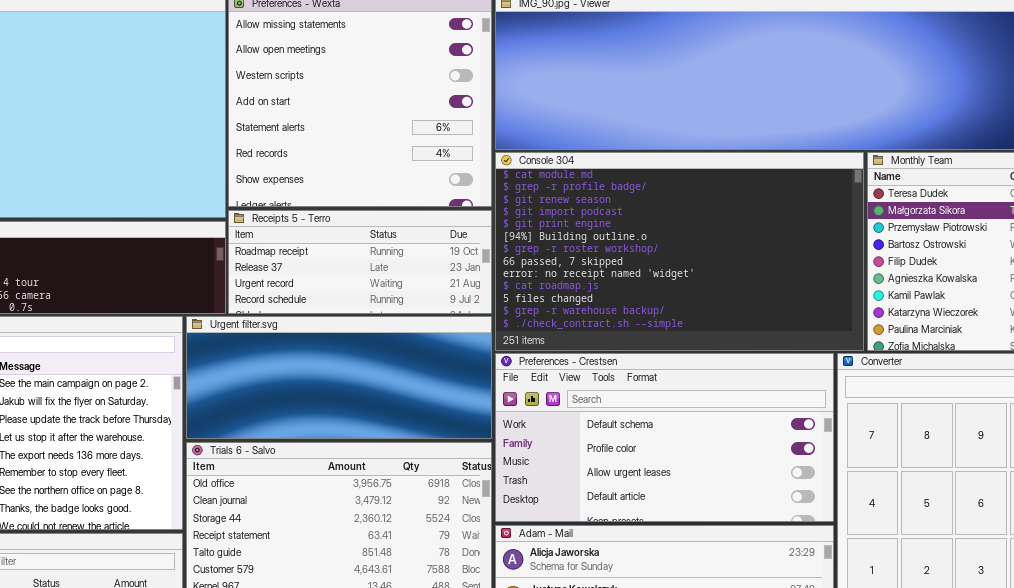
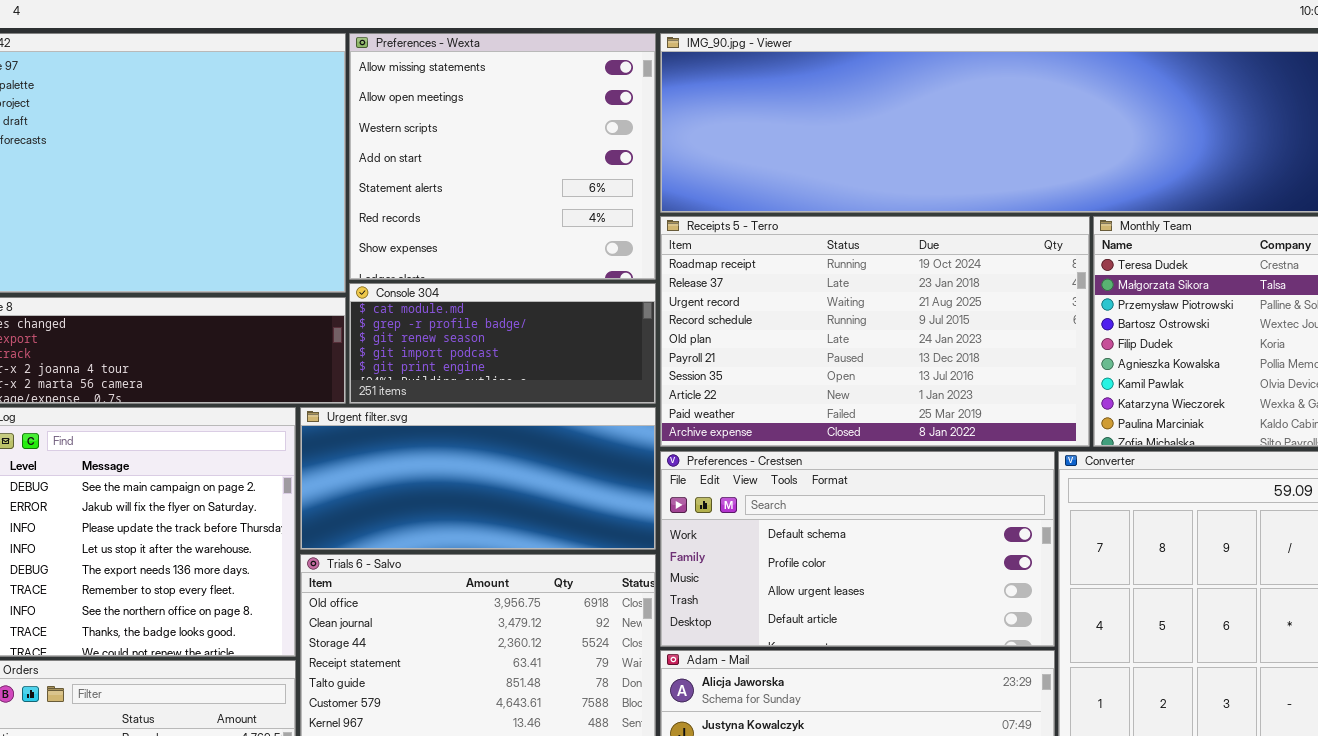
Console 304: [495,152,864,351] -> [349,283,656,404], moved, resized
Receipts 5 - Terro: [228,210,492,314] -> [660,216,1090,447], moved, resized

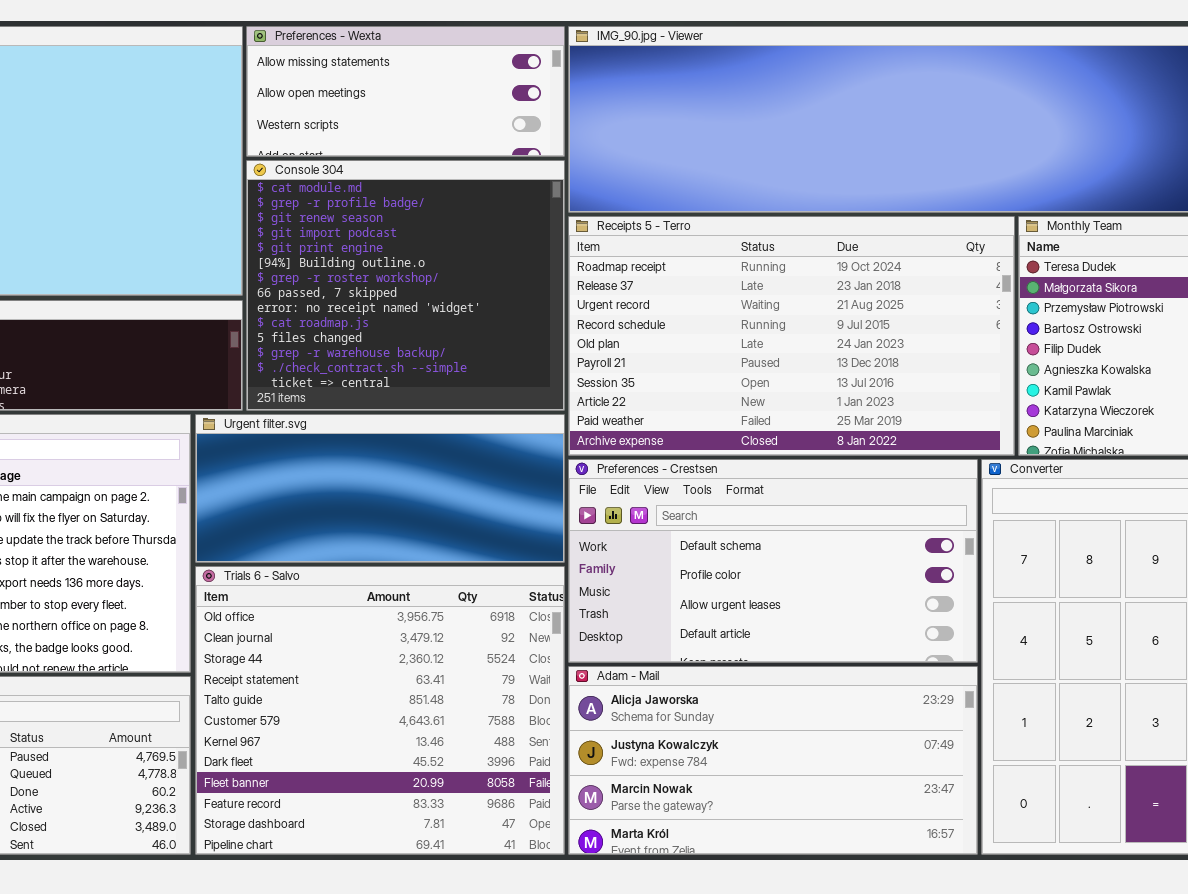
Preferences - Wexta: [349,33,656,280] -> [246,26,565,157], resized
Console 304: [349,283,656,404] -> [246,160,565,411], resized

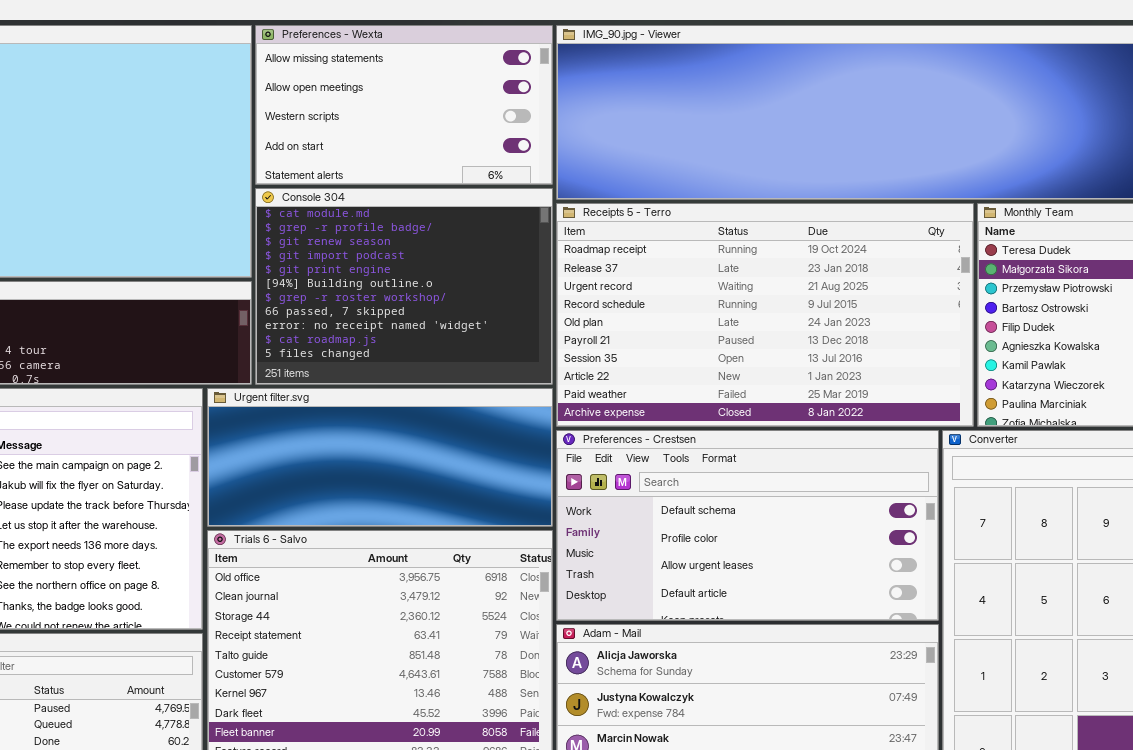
Preferences - Wexta: [246,26,565,157] -> [255,25,553,185], resized
Console 304: [246,160,565,411] -> [255,188,553,385], resized

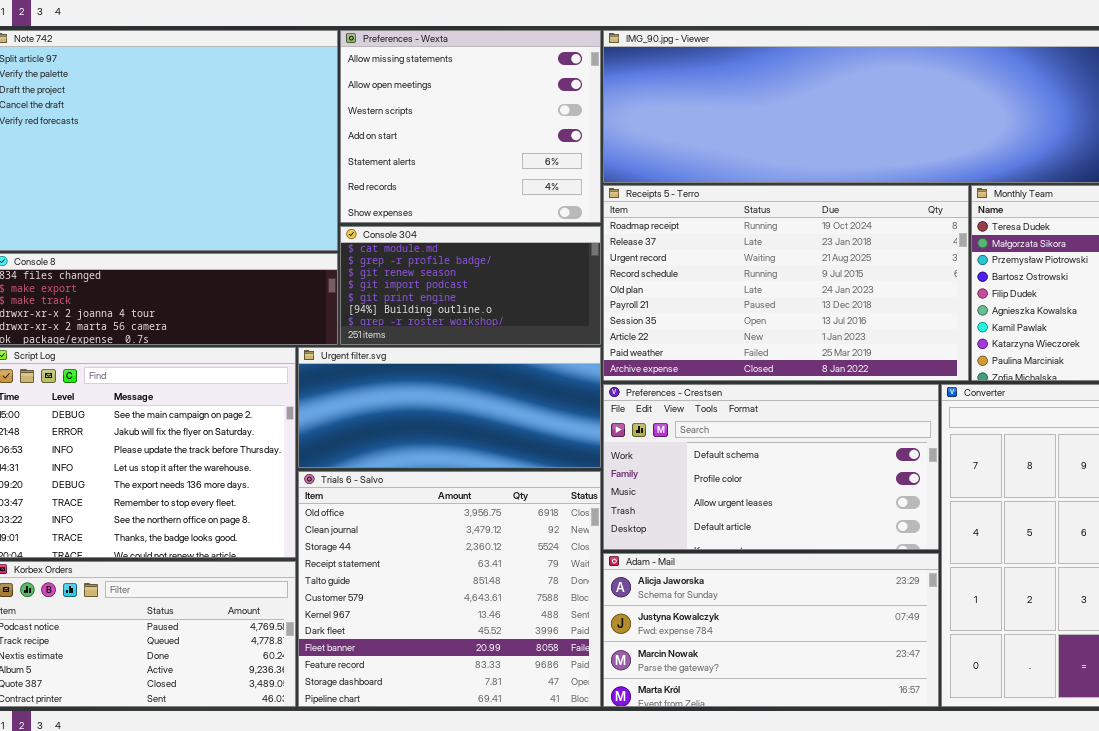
Preferences - Wexta: [255,25,553,185] -> [340,30,601,223], resized
Console 304: [255,188,553,385] -> [340,226,601,345], resized

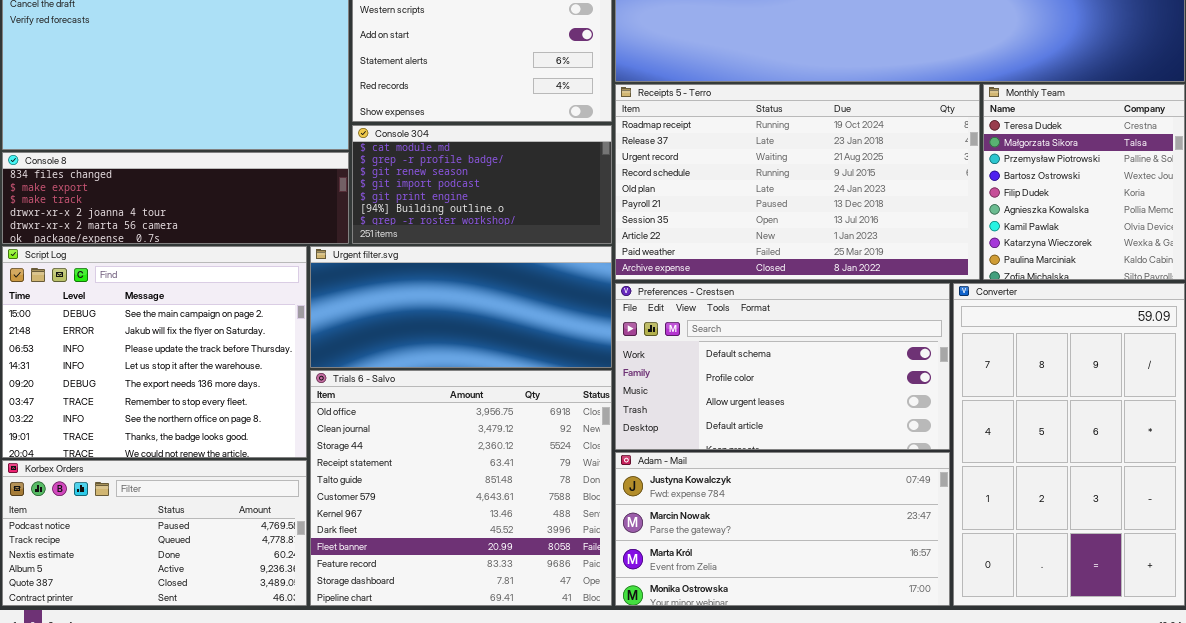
Adam - Mail: [603,553,939,707] -> [615,452,950,606], scrolled down 1 row

